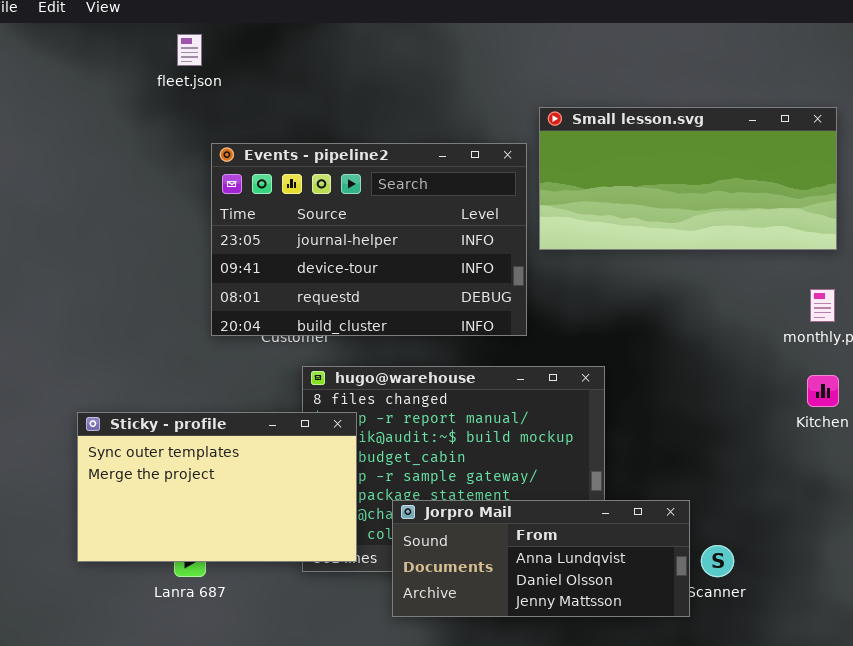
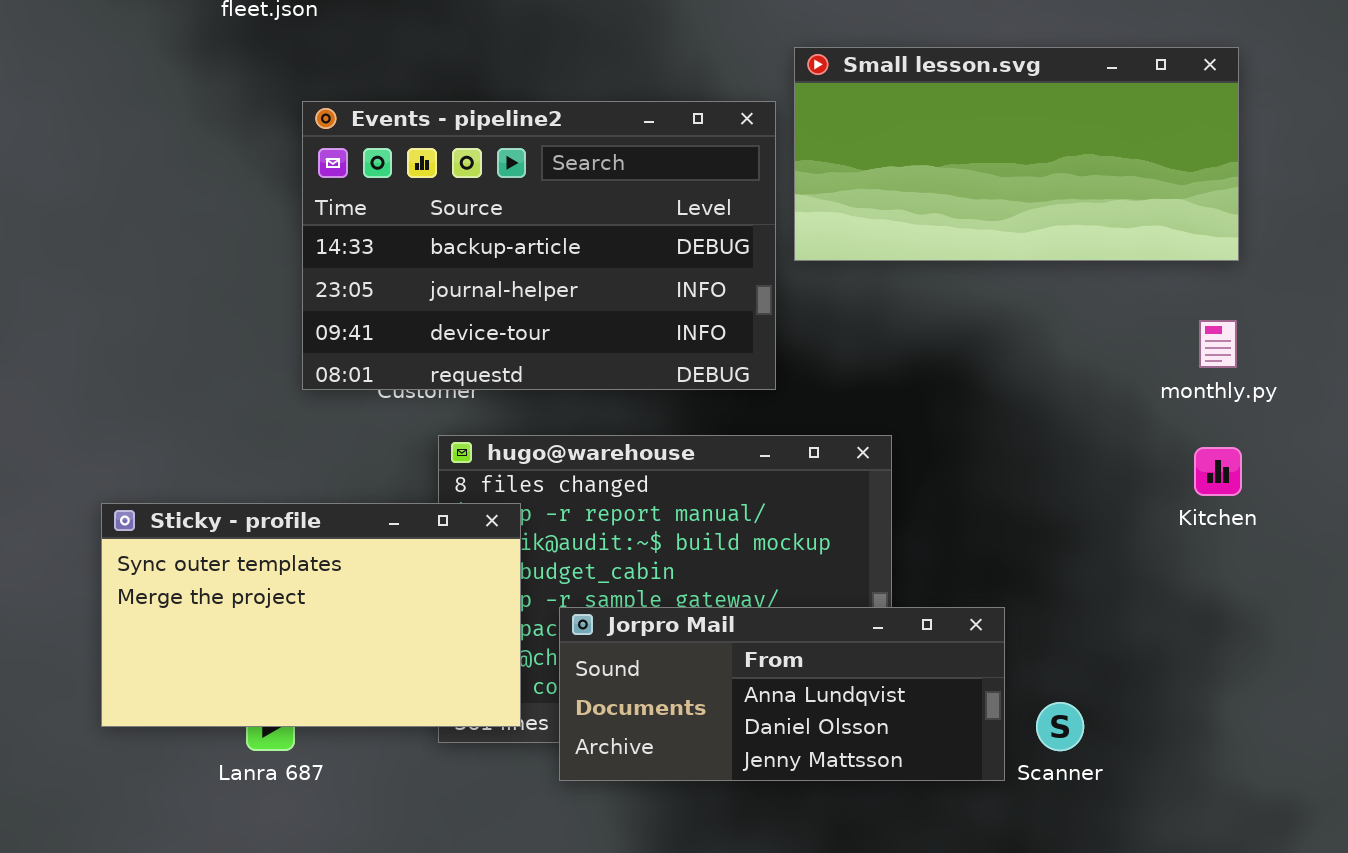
Events - pipeline2: [211,143,527,336] -> [302,101,776,390], scrolled up 1 row
Jorpro Mail: [392,500,690,617] -> [559,607,1005,781], moved

